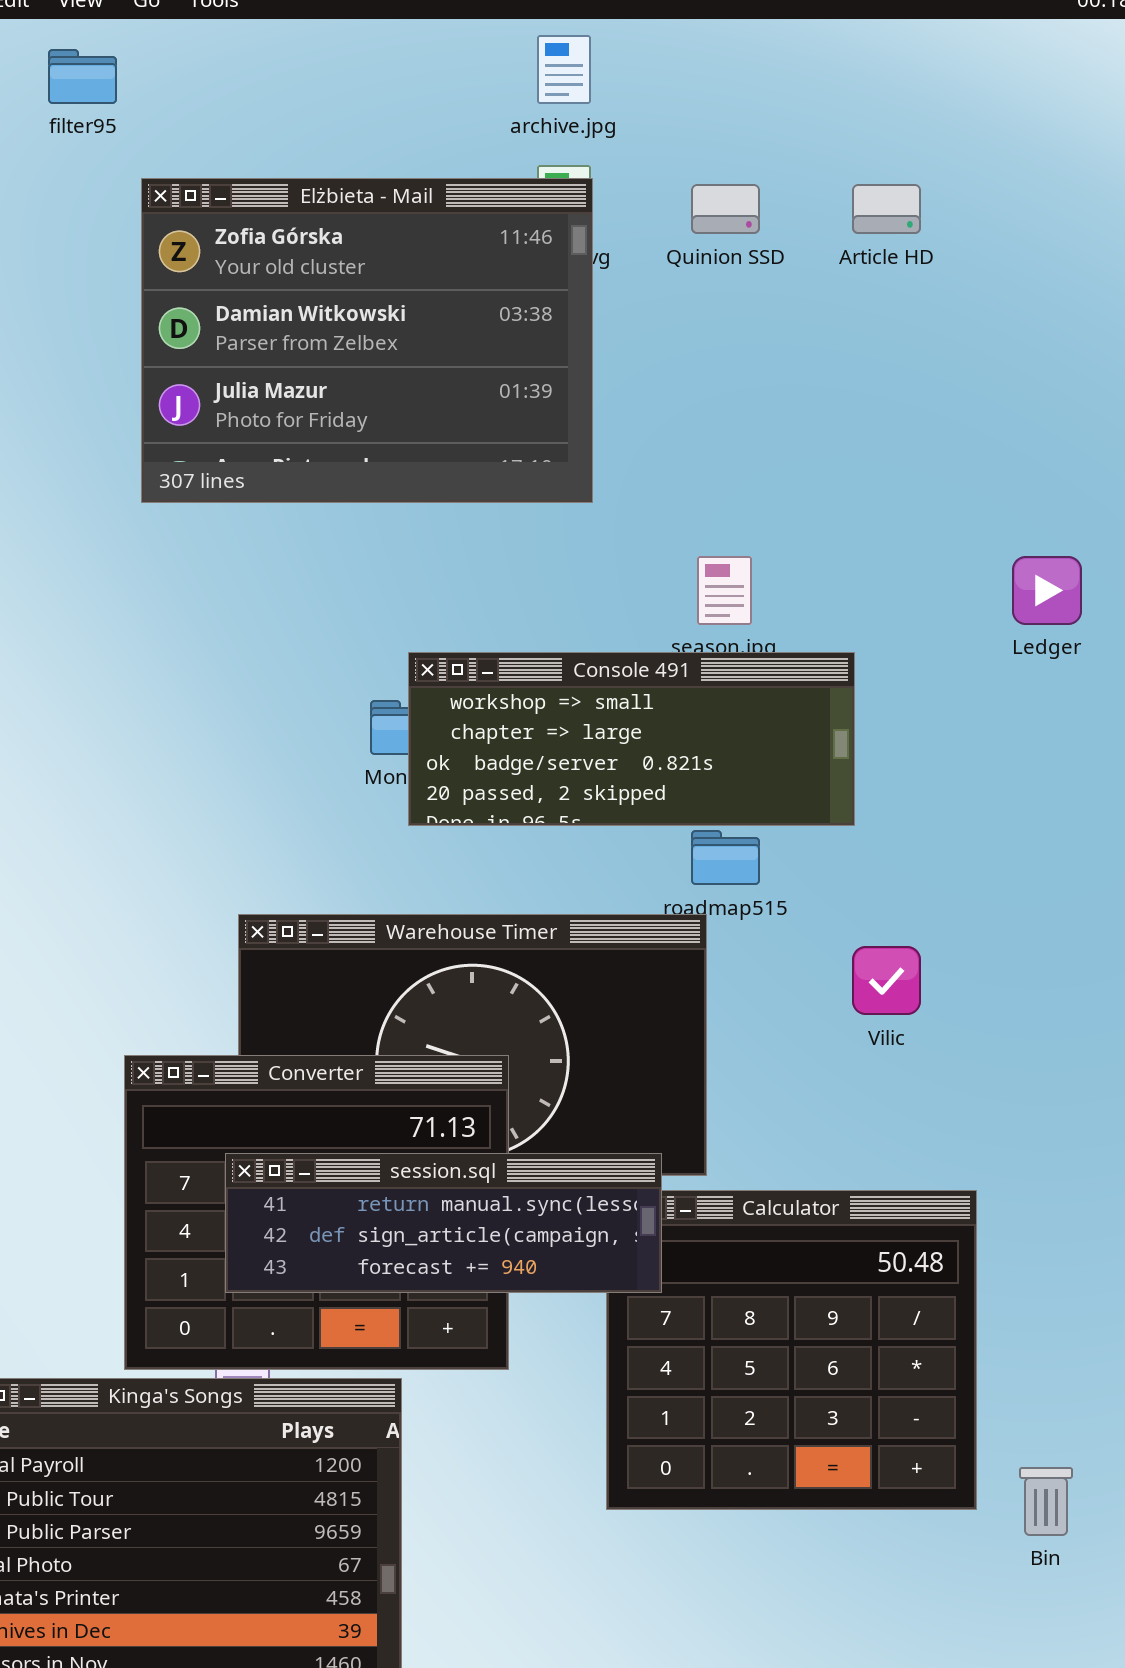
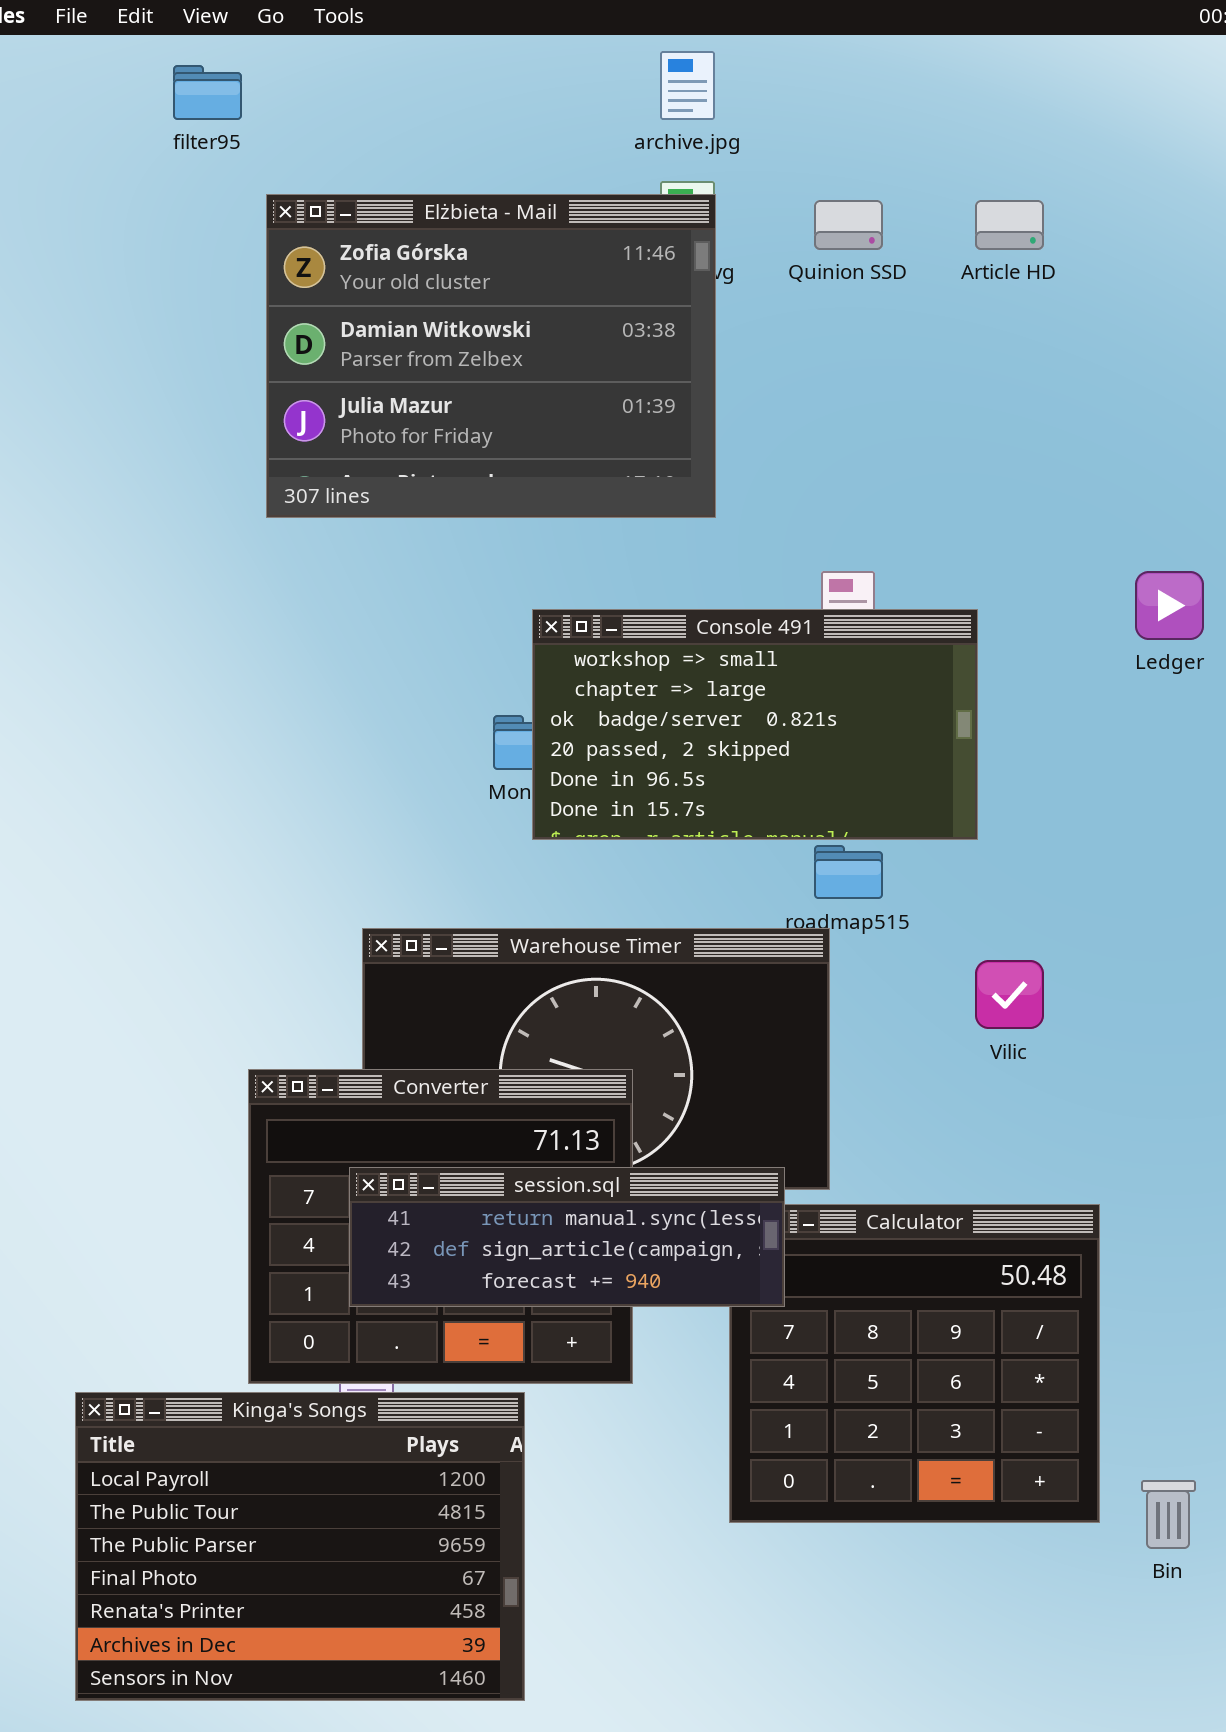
Console 491: [408,652,855,826] -> [532,609,978,840], resized

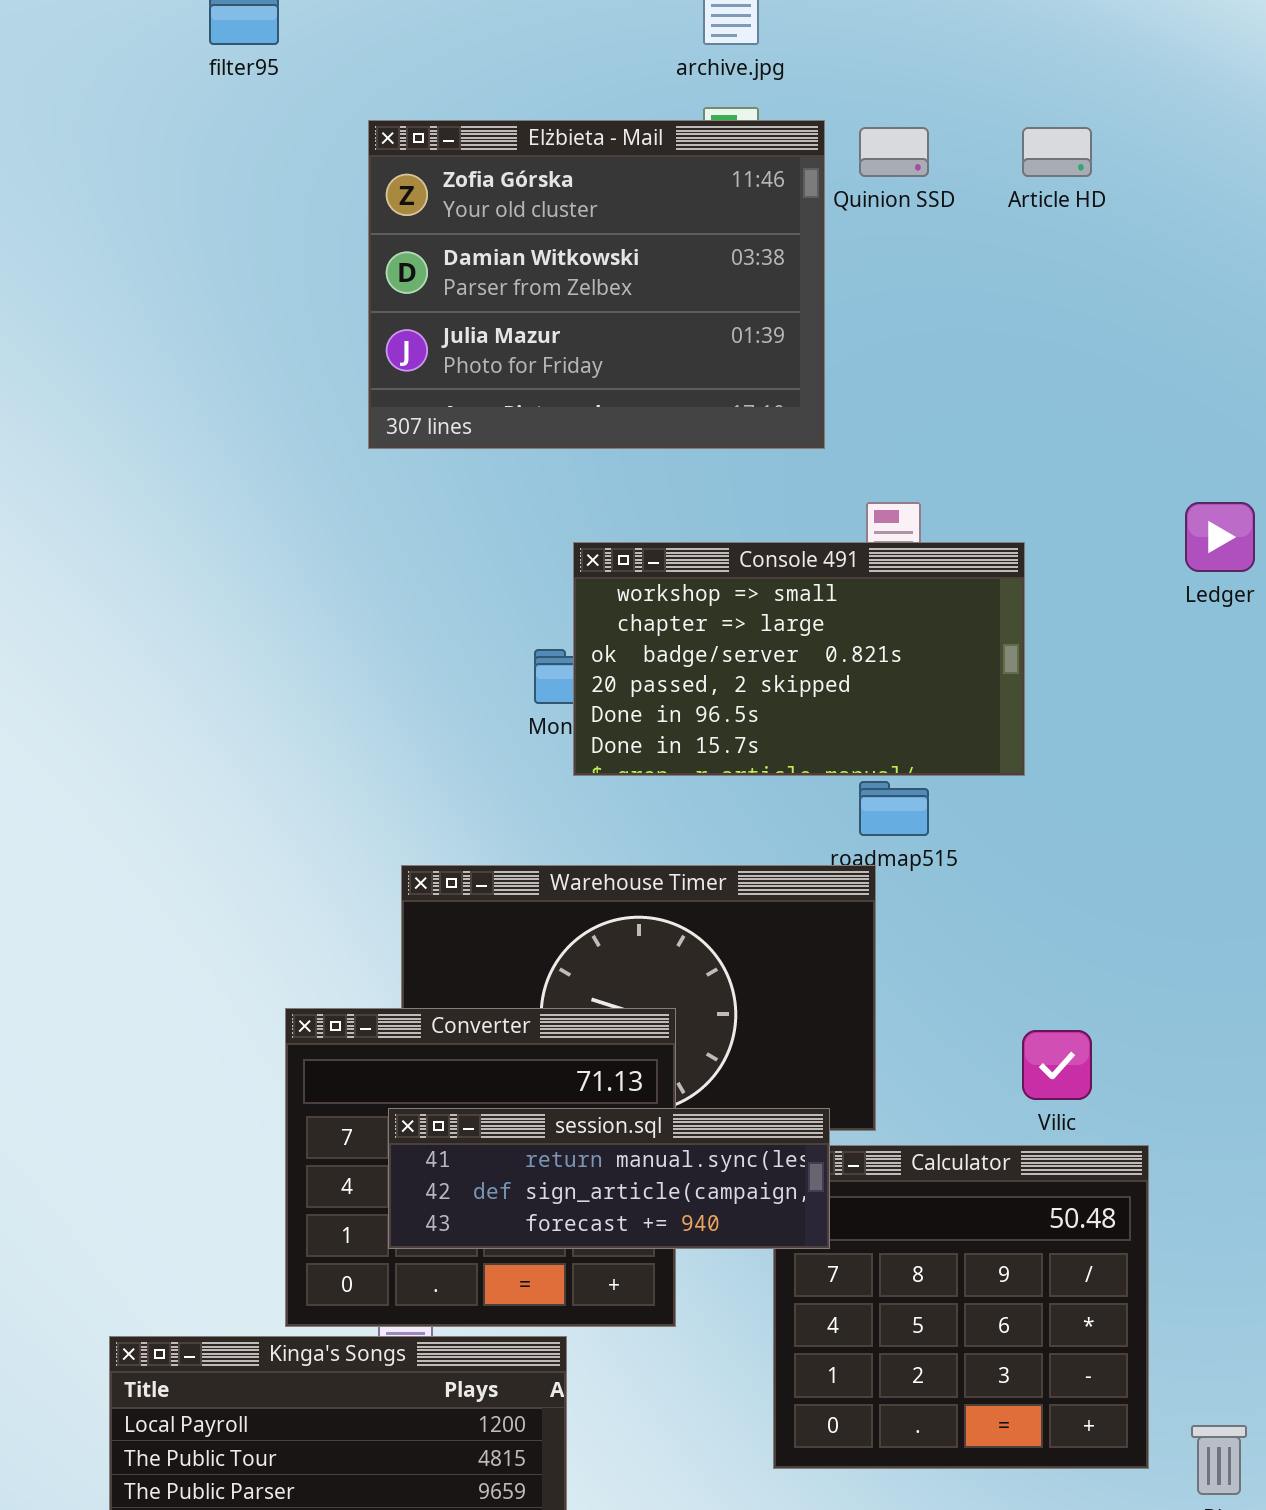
Elżbieta - Mail: [266,194,716,518] -> [368,120,825,449], moved
Vilic: [975,960,1044,1029] -> [1022,1030,1092,1100], moved

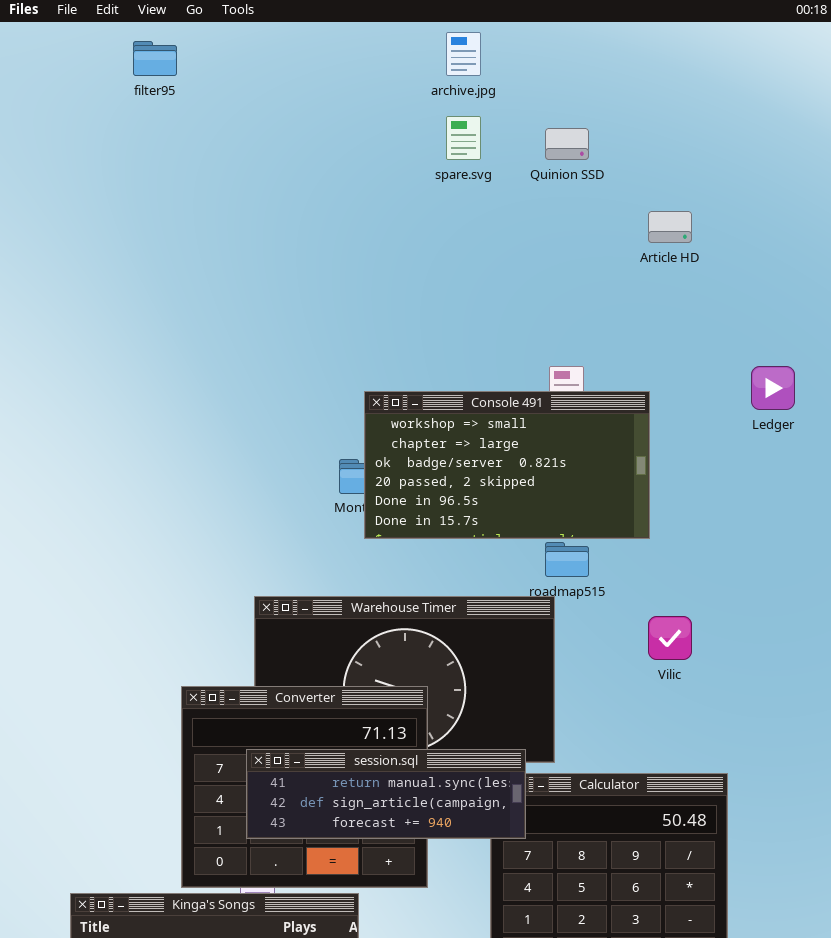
Elżbieta - Mail: [368,120,825,449] -> none, closed
Article HD: [1022,127,1092,177] -> [648,211,692,243], moved
Vilic: [1022,1030,1092,1100] -> [648,616,692,660], moved

